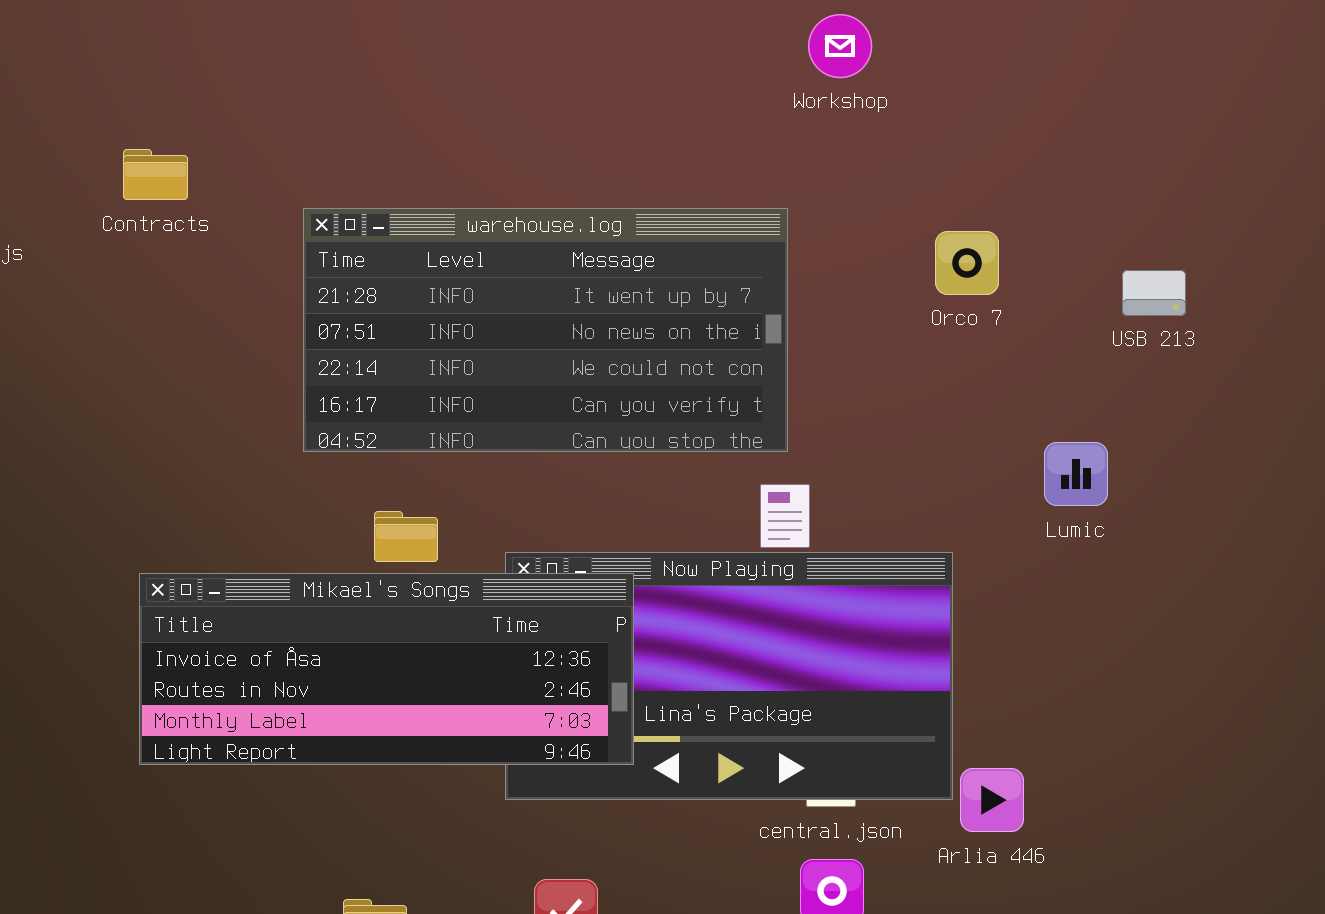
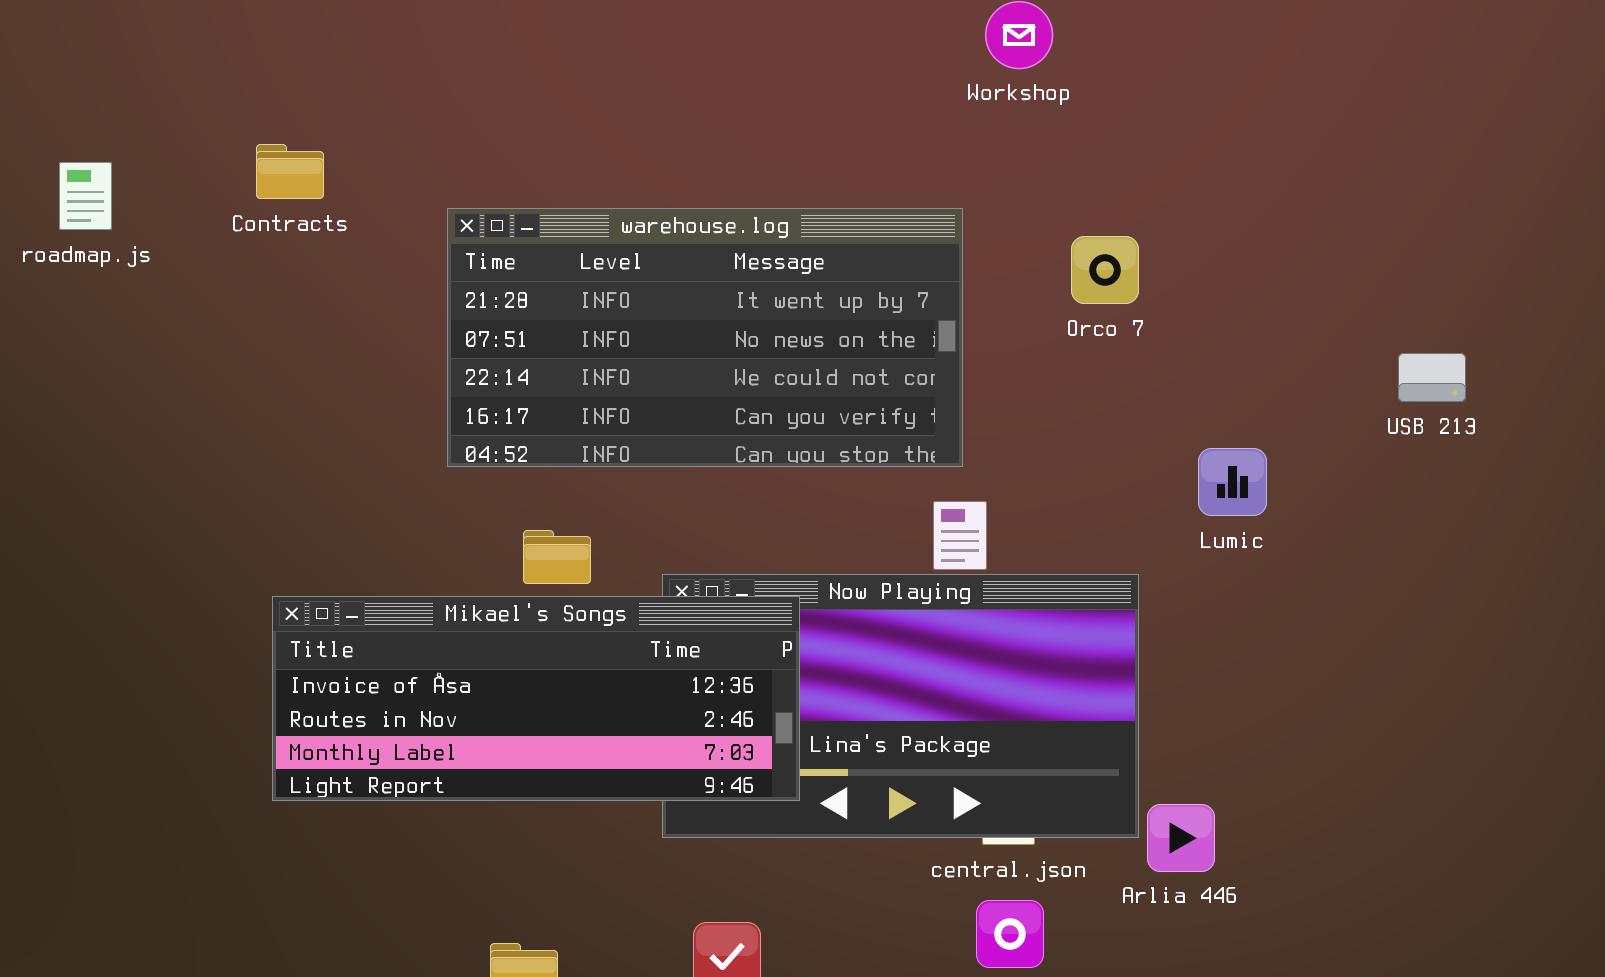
Orco 7: [935,231,999,295] -> [1071,236,1139,304], moved
USB 213: [1122,270,1186,316] -> [1398,353,1466,402], moved
Lumic: [1044,442,1108,506] -> [1198,448,1267,516], moved

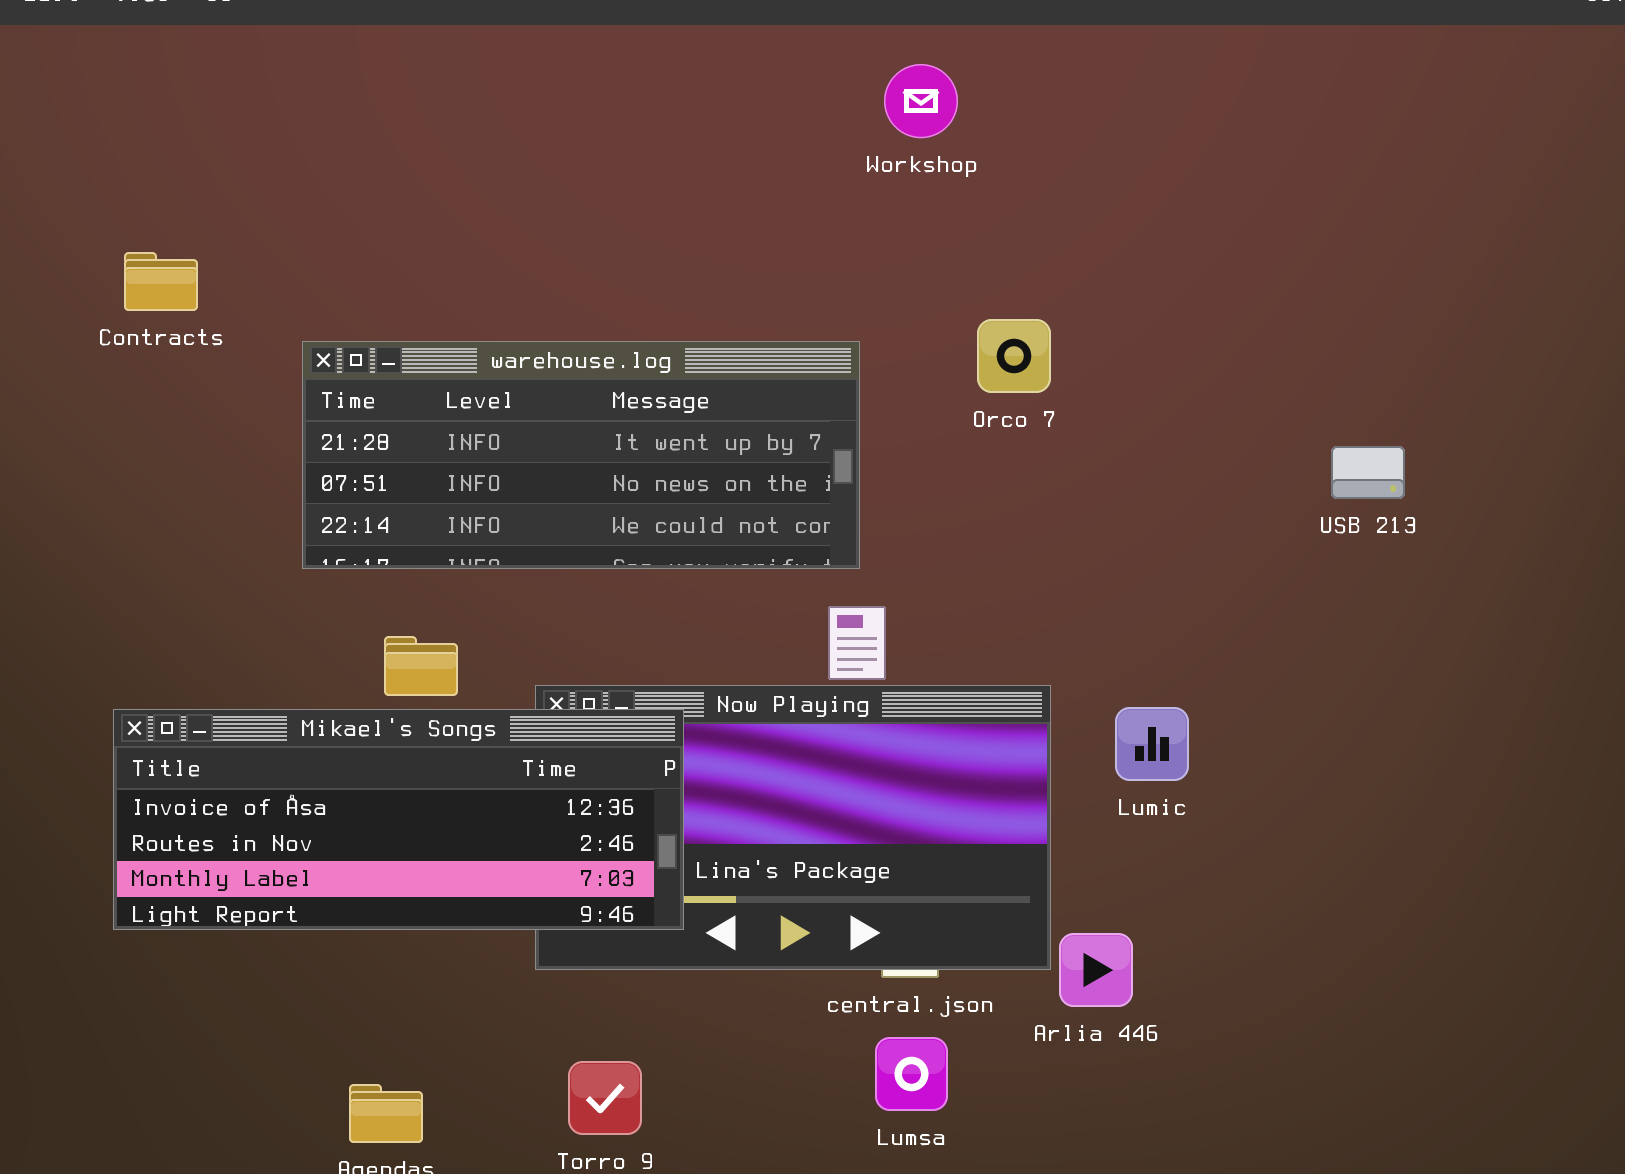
Contracts: [256,144,324,199] -> [124,252,198,311], moved
warehouse.log: [447,208,963,467] -> [302,341,860,569], resized
Lumic: [1198,448,1267,516] -> [1115,707,1189,781], moved

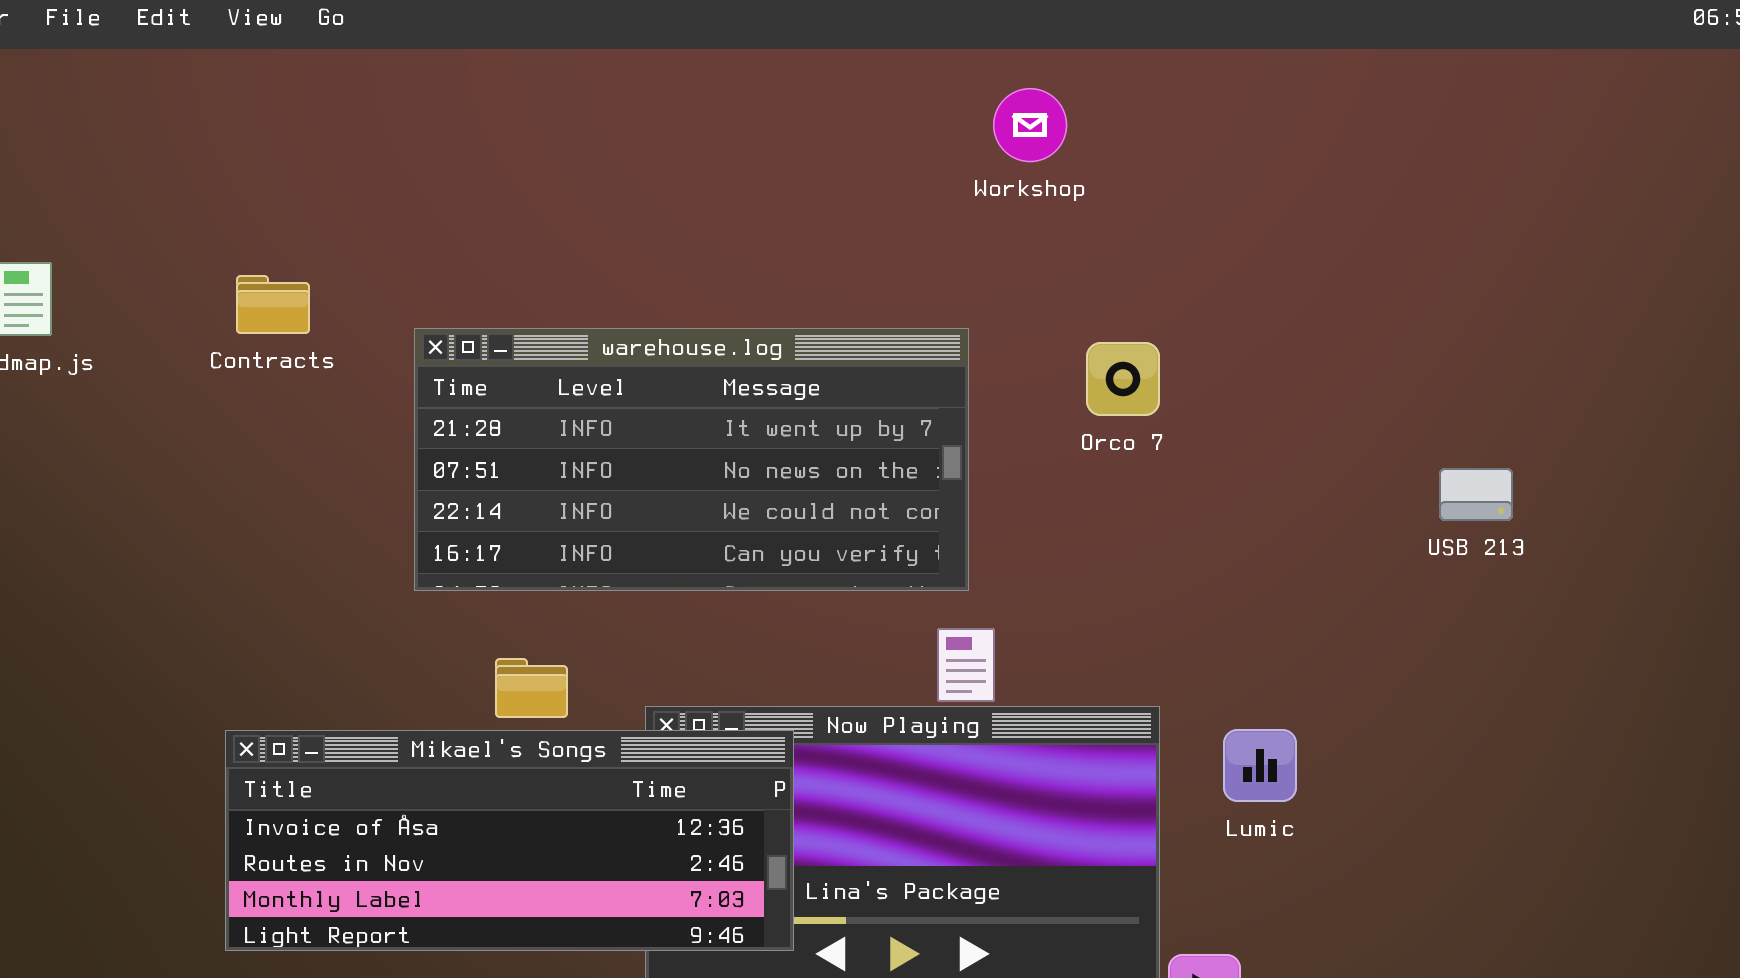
warehouse.log: [302,341,860,569] -> [414,328,969,591], resized

